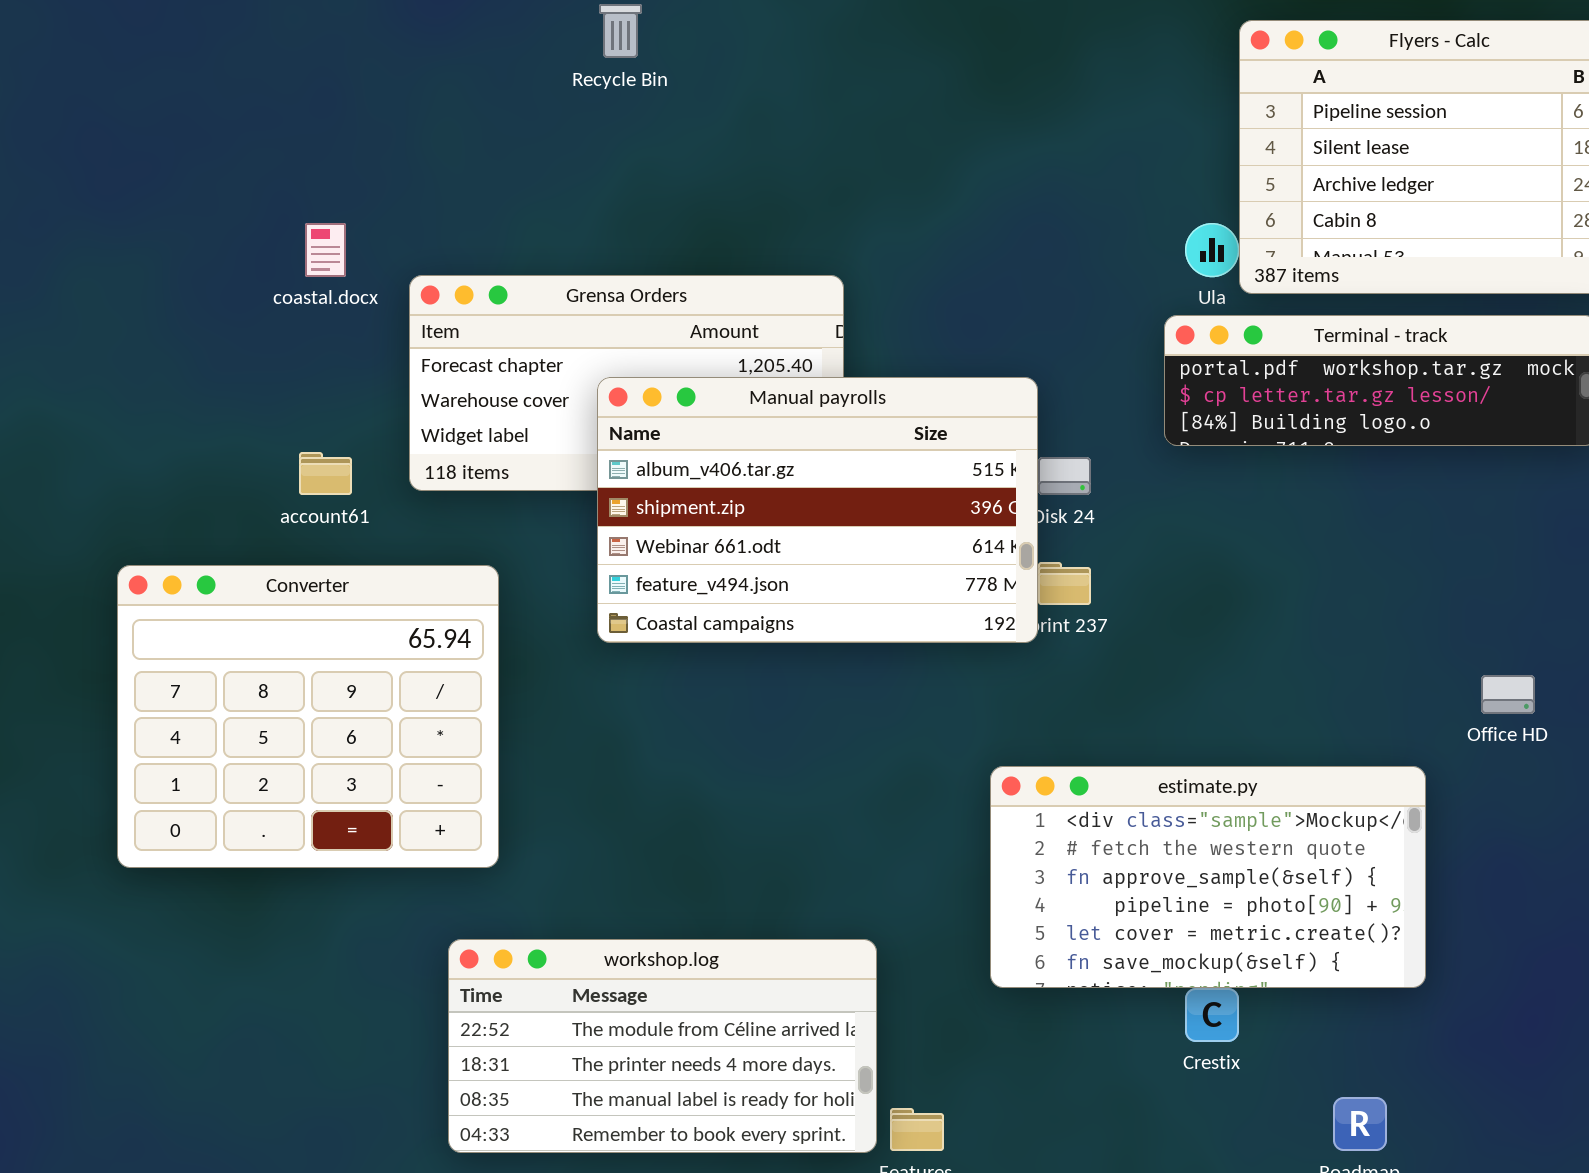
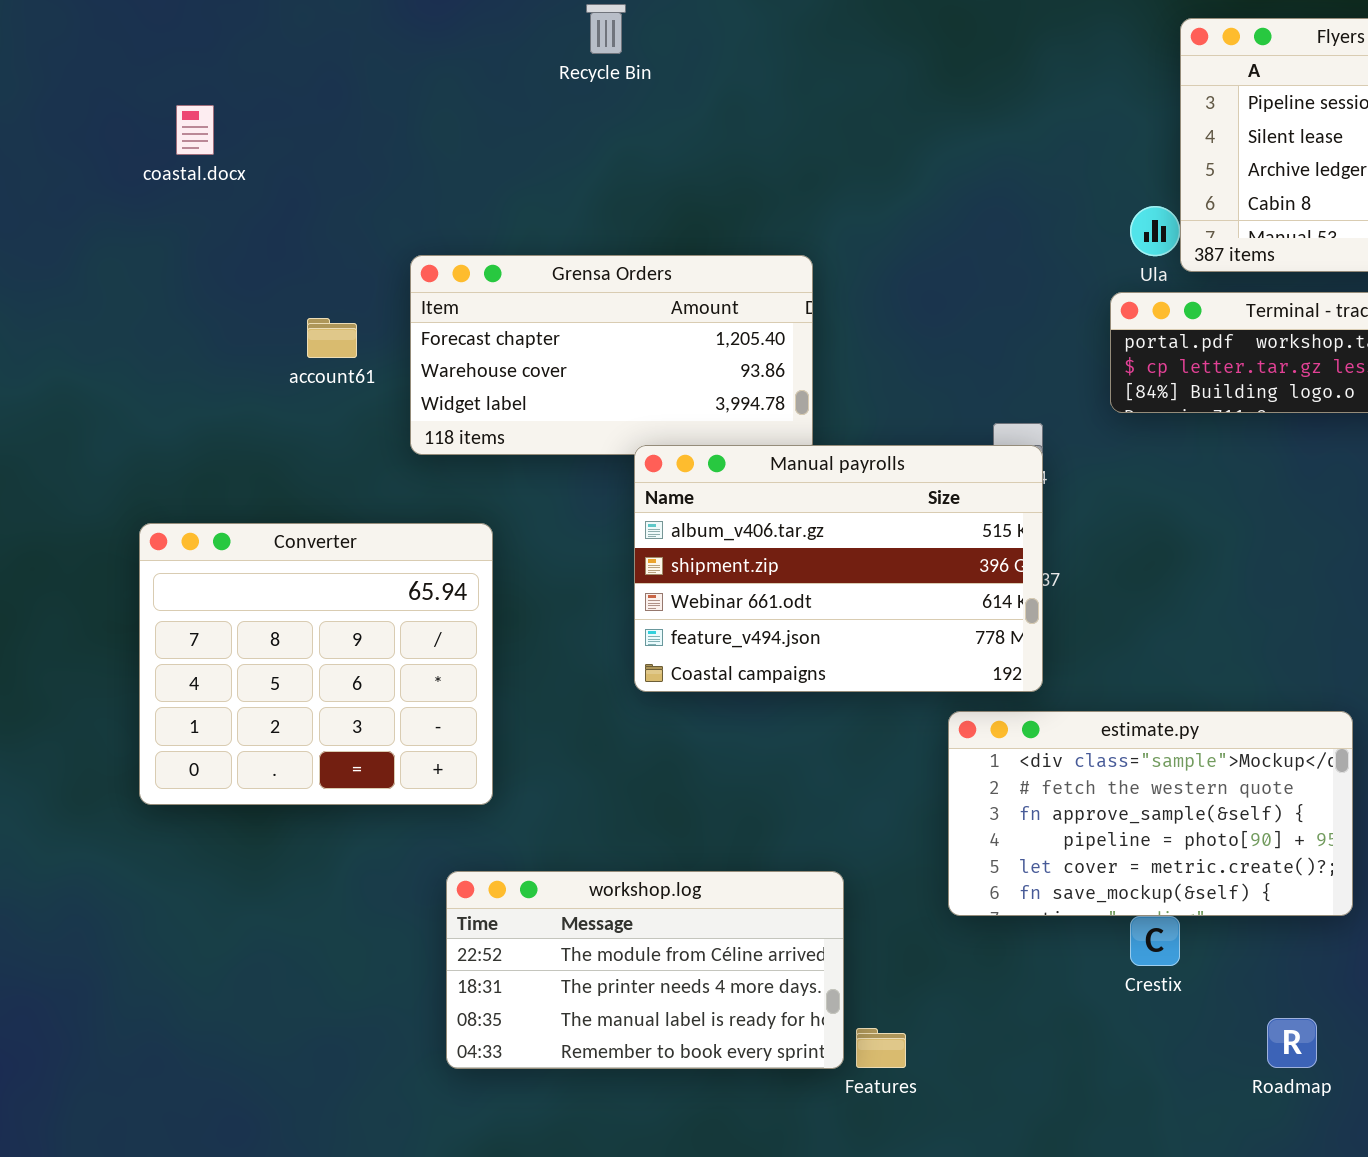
coastal.docx: [305,223,346,277] -> [176,105,214,155], moved
Manual payrolls: [597,377,1038,643] -> [634,445,1043,692], moved
account61: [299,452,352,495] -> [307,318,357,358], moved

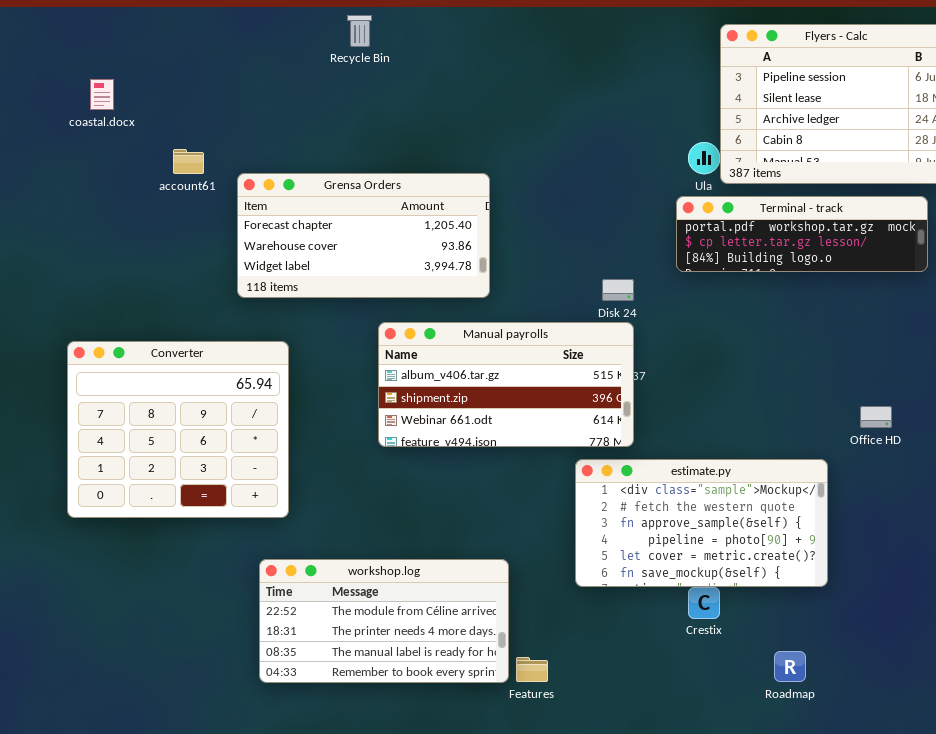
account61: [307,318,357,358] -> [173,149,204,174], moved
Manual payrolls: [634,445,1043,692] -> [378,322,634,447], resized

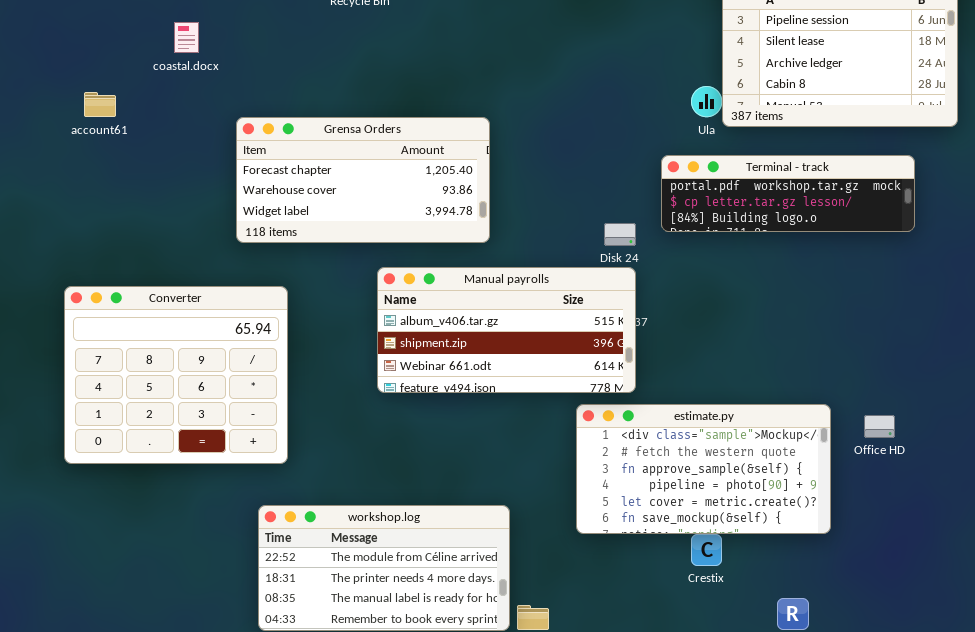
coastal.docx: [90,79,114,110] -> [174,22,199,53], moved
account61: [173,149,204,174] -> [84,92,116,117], moved
Terminal - track: [676,196,928,272] -> [661,155,915,232], moved
Office HD: [860,406,892,428] -> [864,415,895,438], moved

